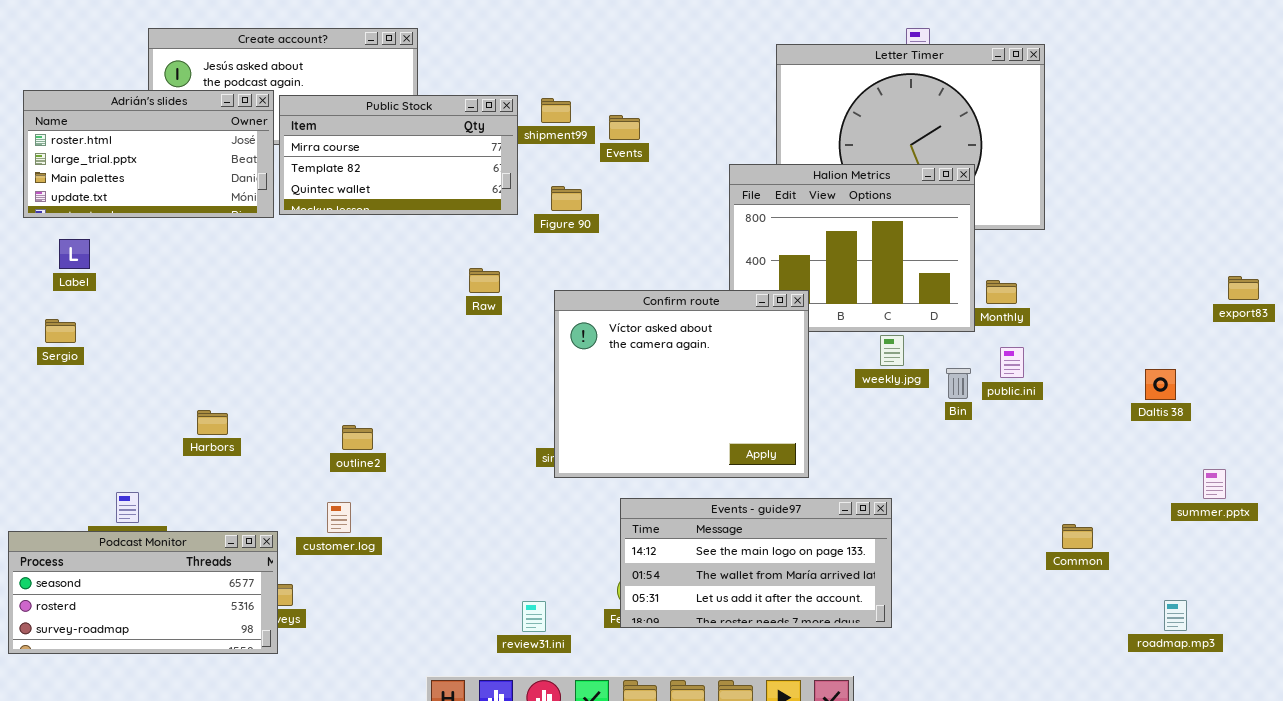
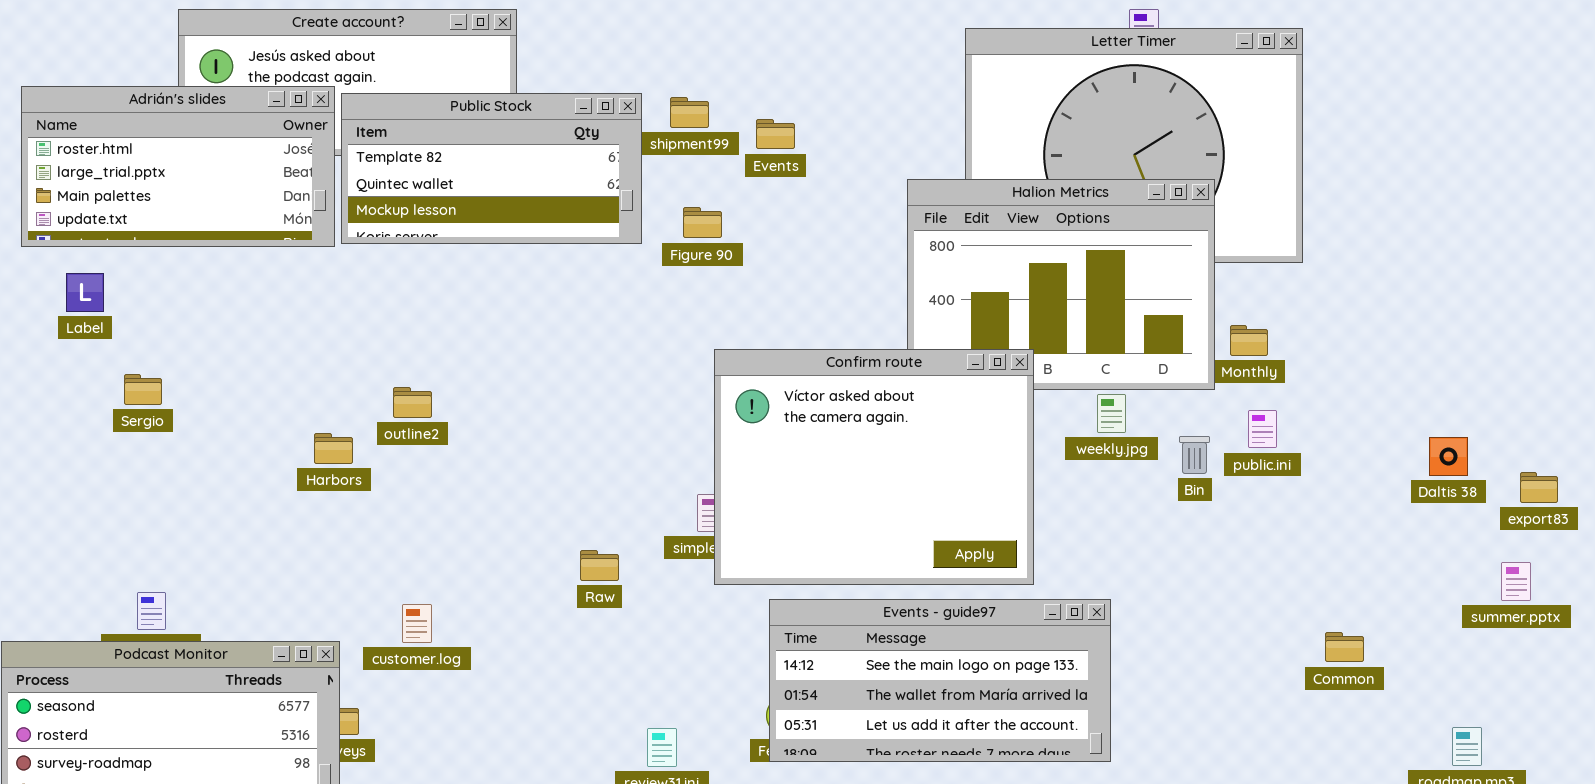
Public Stock: [279,95,518,215] -> [341,93,642,244], scrolled down 1 row
Raw: [469,268,500,293] -> [580,550,619,581], moved
export83: [1228,276,1259,300] -> [1520,472,1558,503], moved
Confirm route: [554,290,809,478] -> [714,349,1034,585], moved
Sergio: [45,319,76,343] -> [124,374,162,405], moved
Harbors: [197,410,228,435] -> [314,433,353,464], moved
outline2: [342,425,373,450] -> [393,387,432,418], moved

